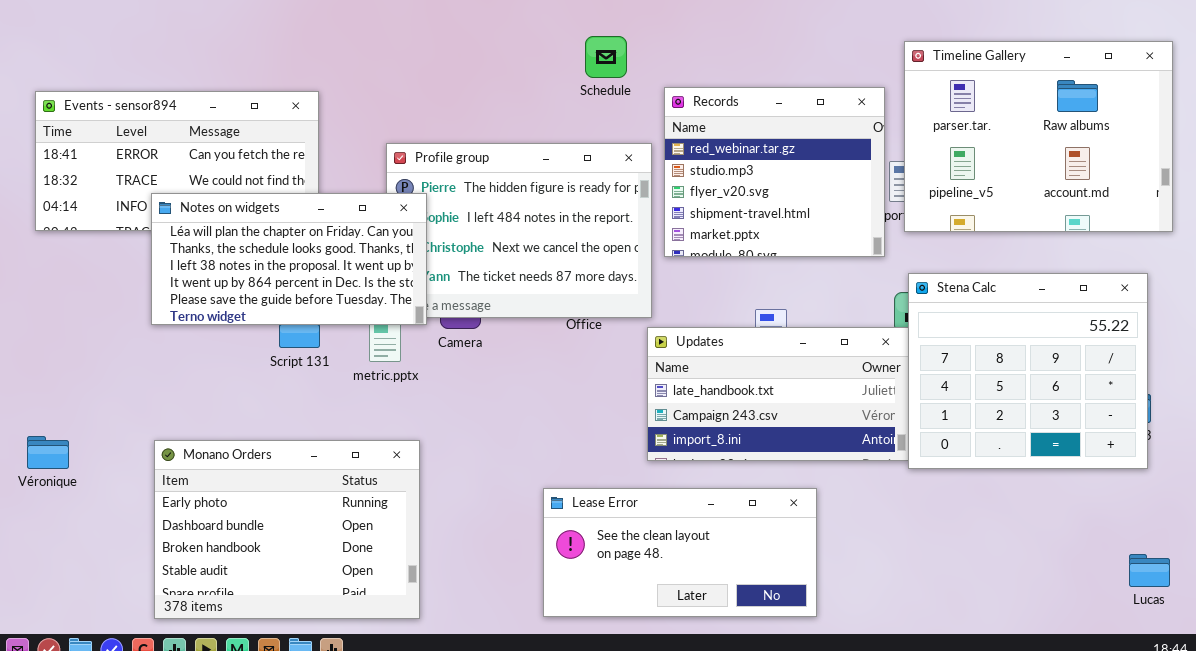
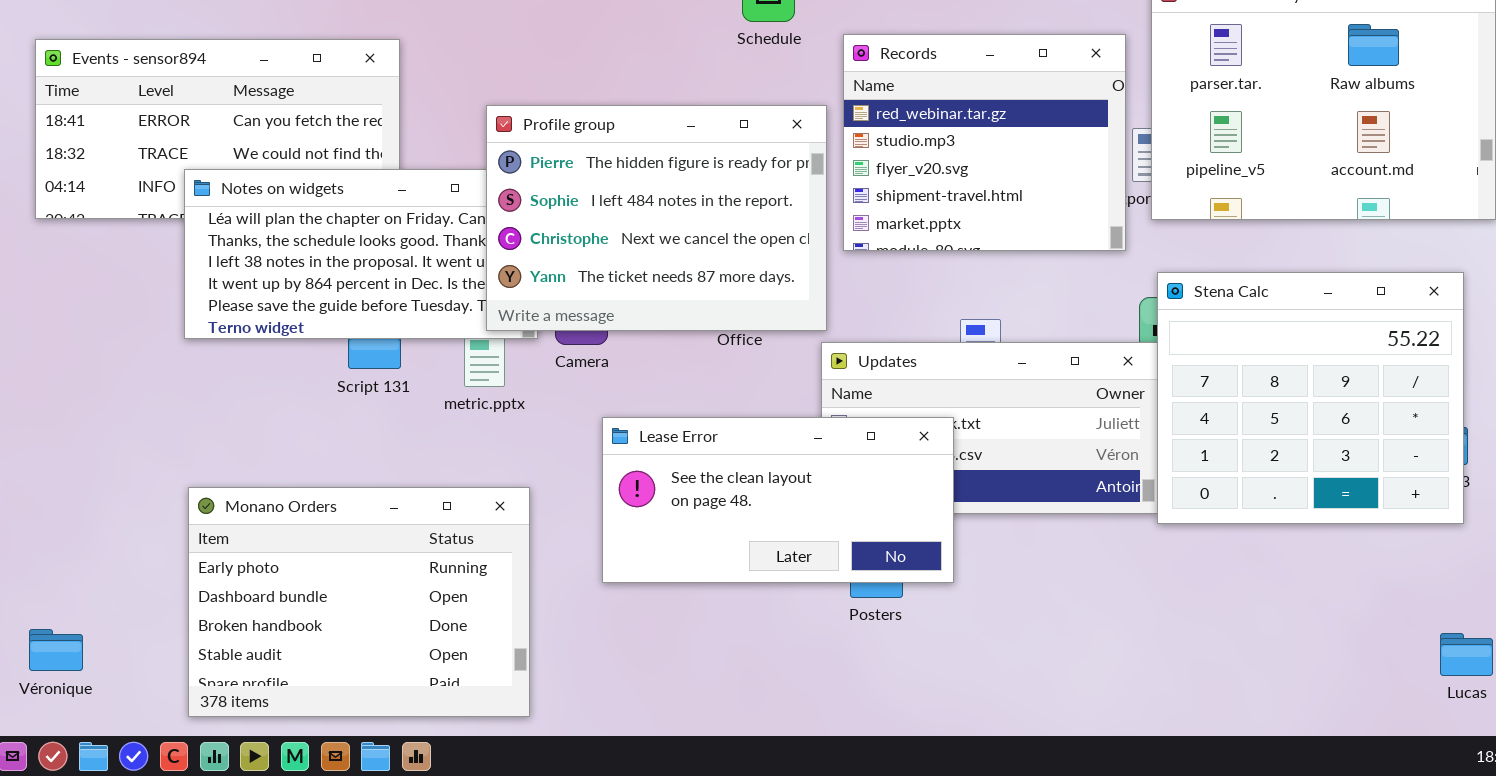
Profile group: [386,143,652,318] -> [486,105,827,331], raised
Véronique: [27,436,69,469] -> [29,629,83,671], moved
Lease Error: [543,488,817,617] -> [602,417,954,583], moved

